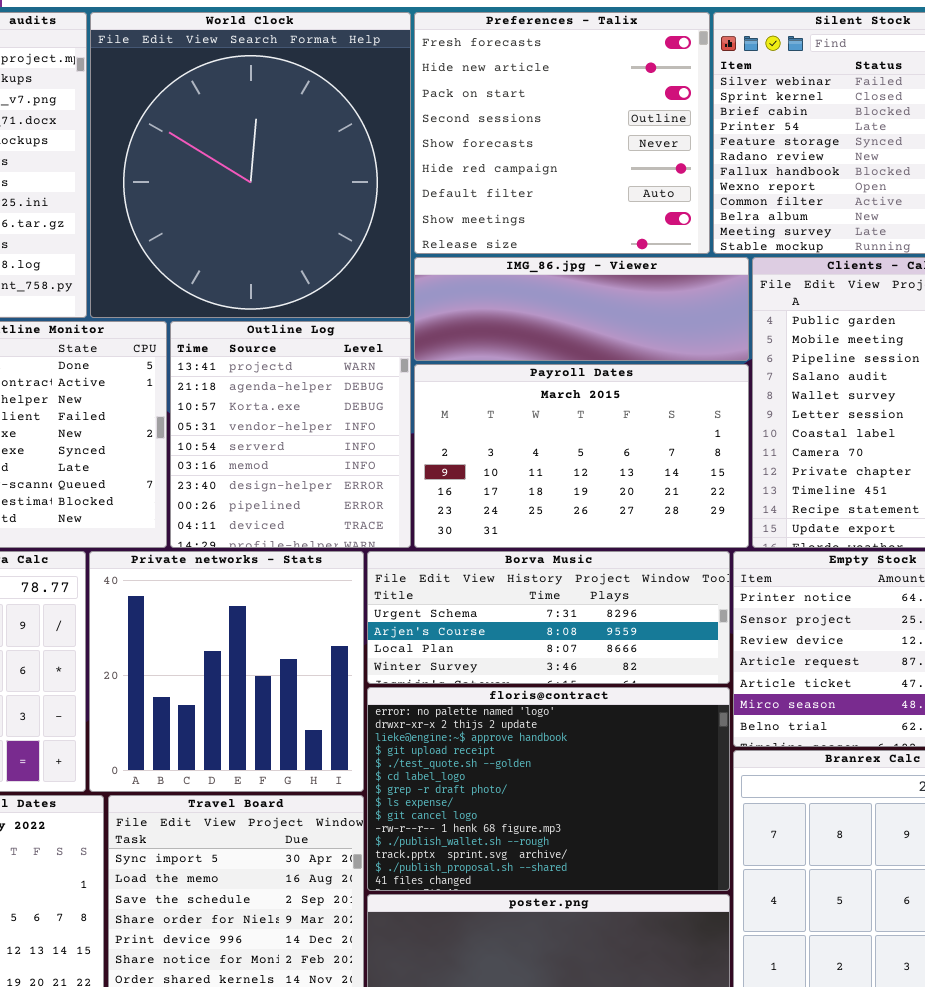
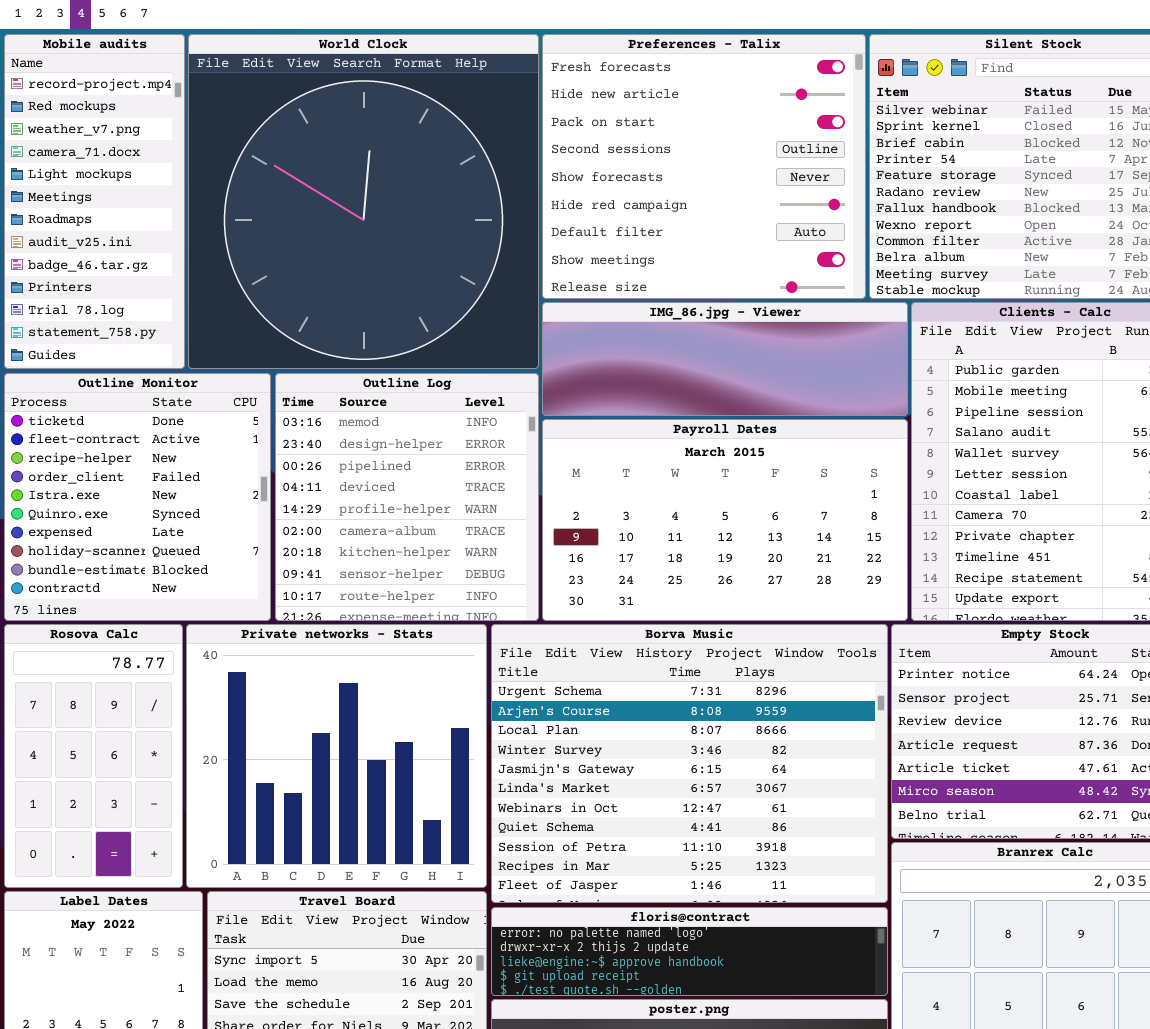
Outline Log: [170,321,411,548] -> [275,373,539,621], scrolled down 5 rows
Borva Music: [367,551,730,684] -> [491,624,888,903], resized
floris@contract: [367,687,730,891] -> [491,907,888,996], resized

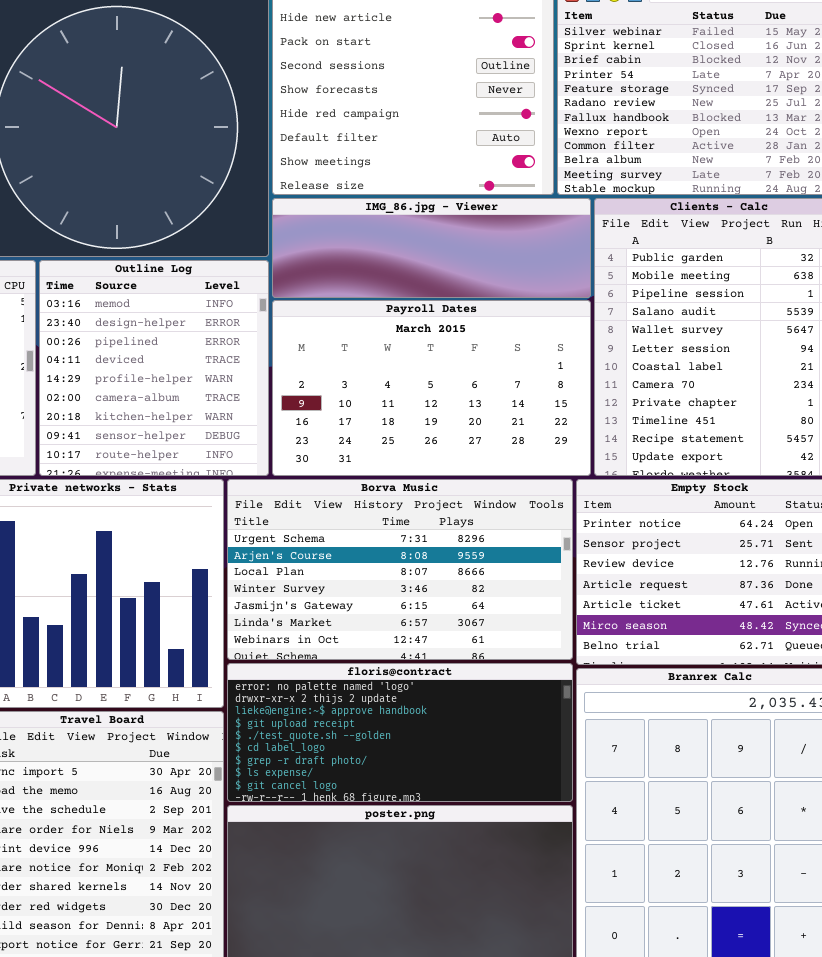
Borva Music: [491,624,888,903] -> [227,479,573,660], resized
floris@contract: [491,907,888,996] -> [227,663,573,802], resized

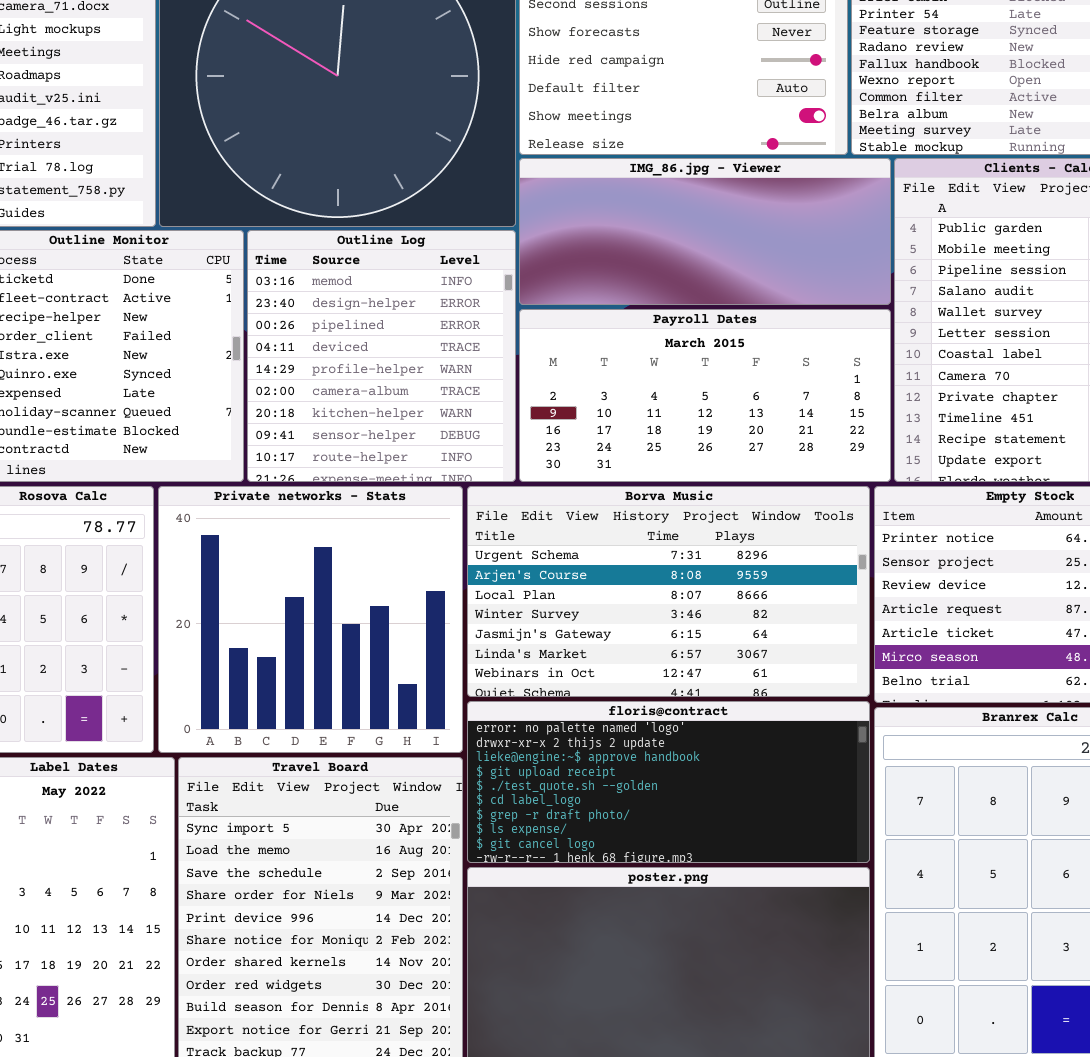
IMG_86.jpg - Viewer: [272,198,591,298] -> [519,158,891,305], resized
Payroll Dates: [272,300,591,476] -> [519,309,891,482], resized

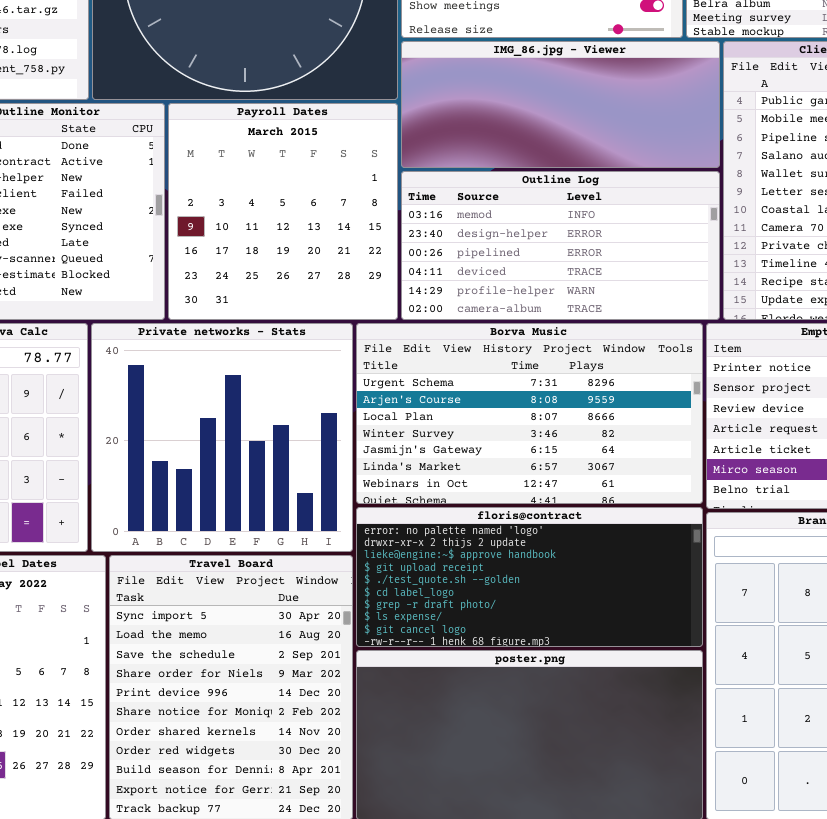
Outline Log: [247,230,516,482] -> [401,171,720,320], moved, resized
Payroll Dates: [519,309,891,482] -> [168,103,398,320], moved, resized

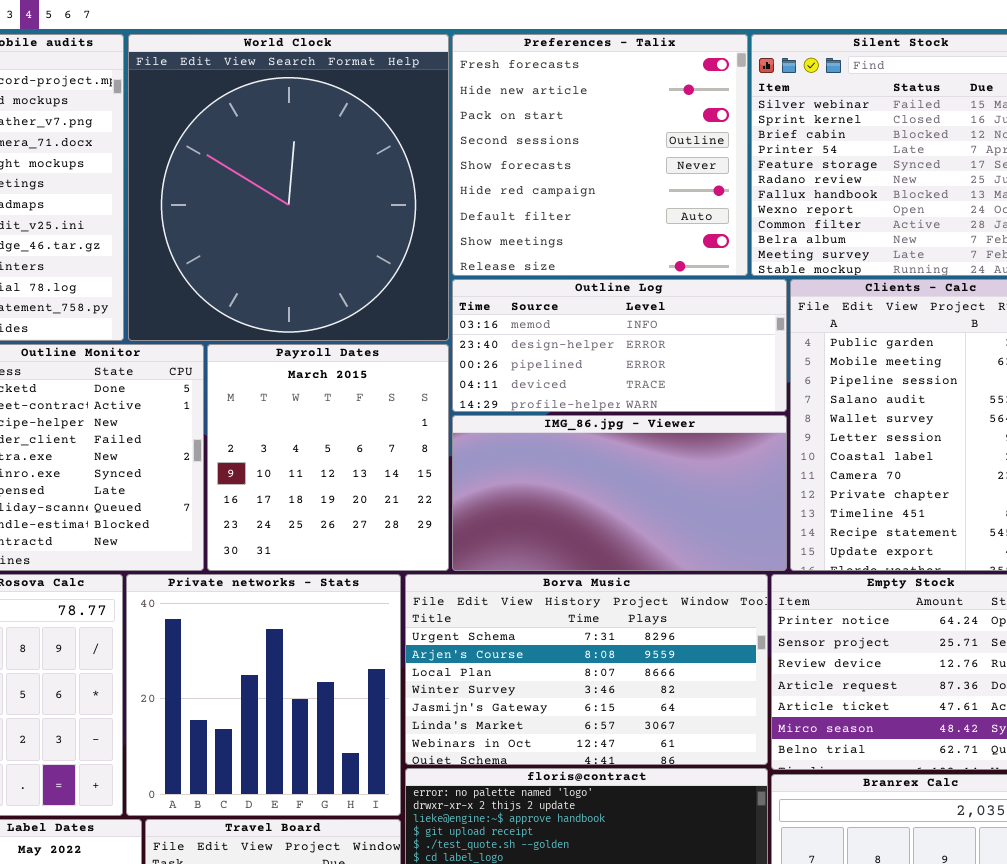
IMG_86.jpg - Viewer: [401,41,720,168] -> [452,415,787,571], moved, resized
Outline Log: [401,171,720,320] -> [452,279,787,412], moved, resized

